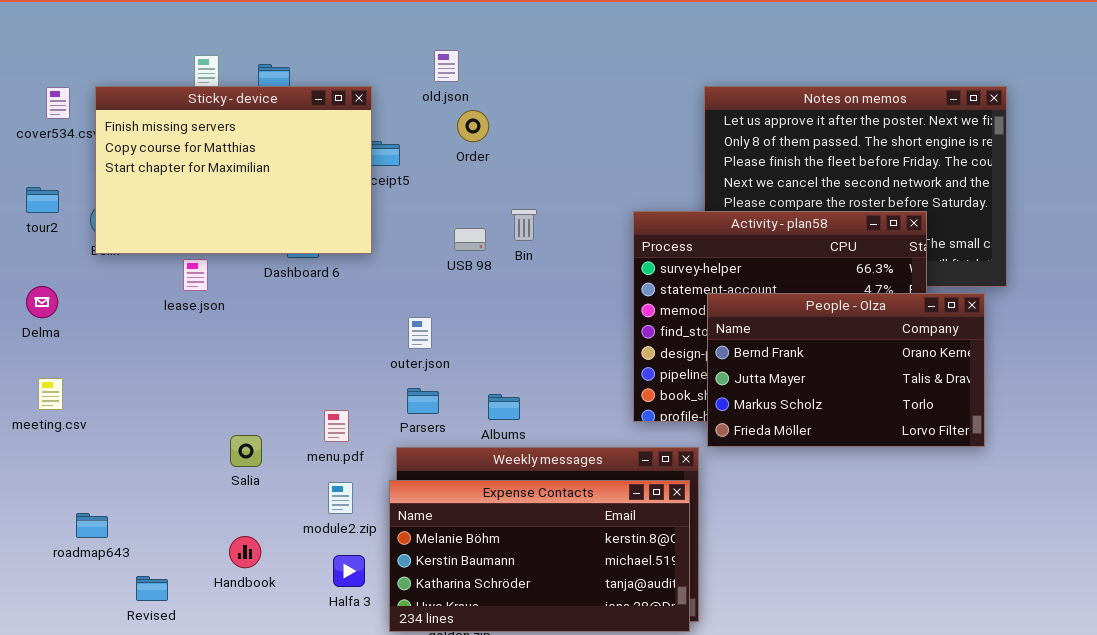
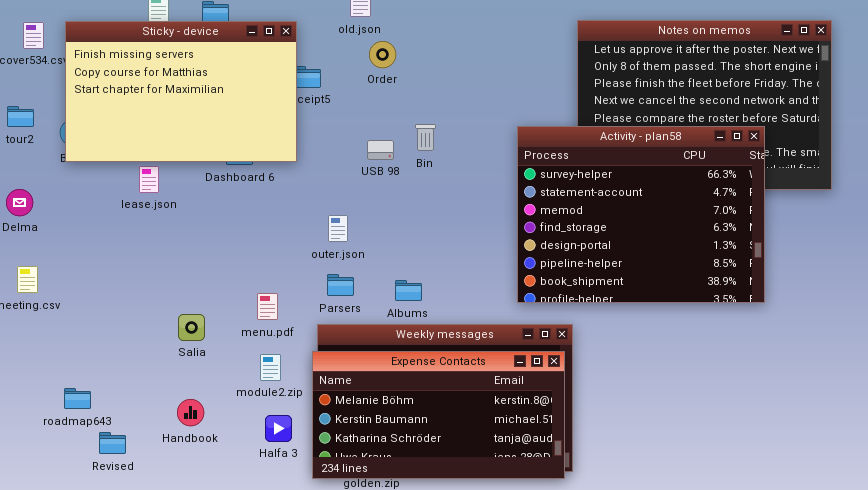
People - Olza: [707,293,985,447] -> none, closed
roadmap643: [76,513,108,538] -> [64,388,91,409], moved

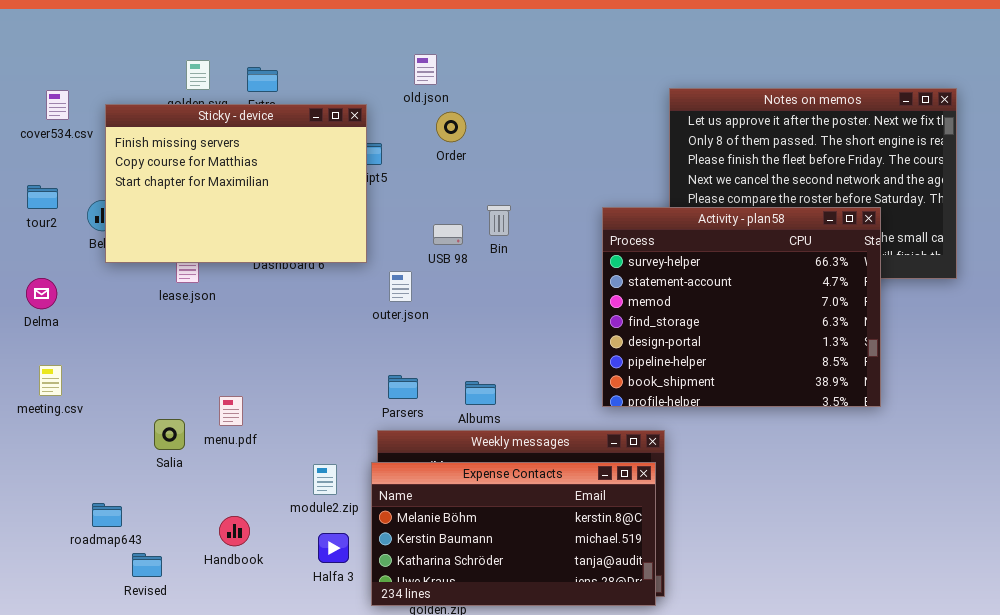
Sticky - device: [65,21,297,162] -> [105,104,367,263], moved
outer.json: [328,215,348,242] -> [389,271,412,302], moved
menu.pdf: [257,293,278,320] -> [219,396,243,426], moved
Salia: [178,314,205,341] -> [154,419,185,450], moved

